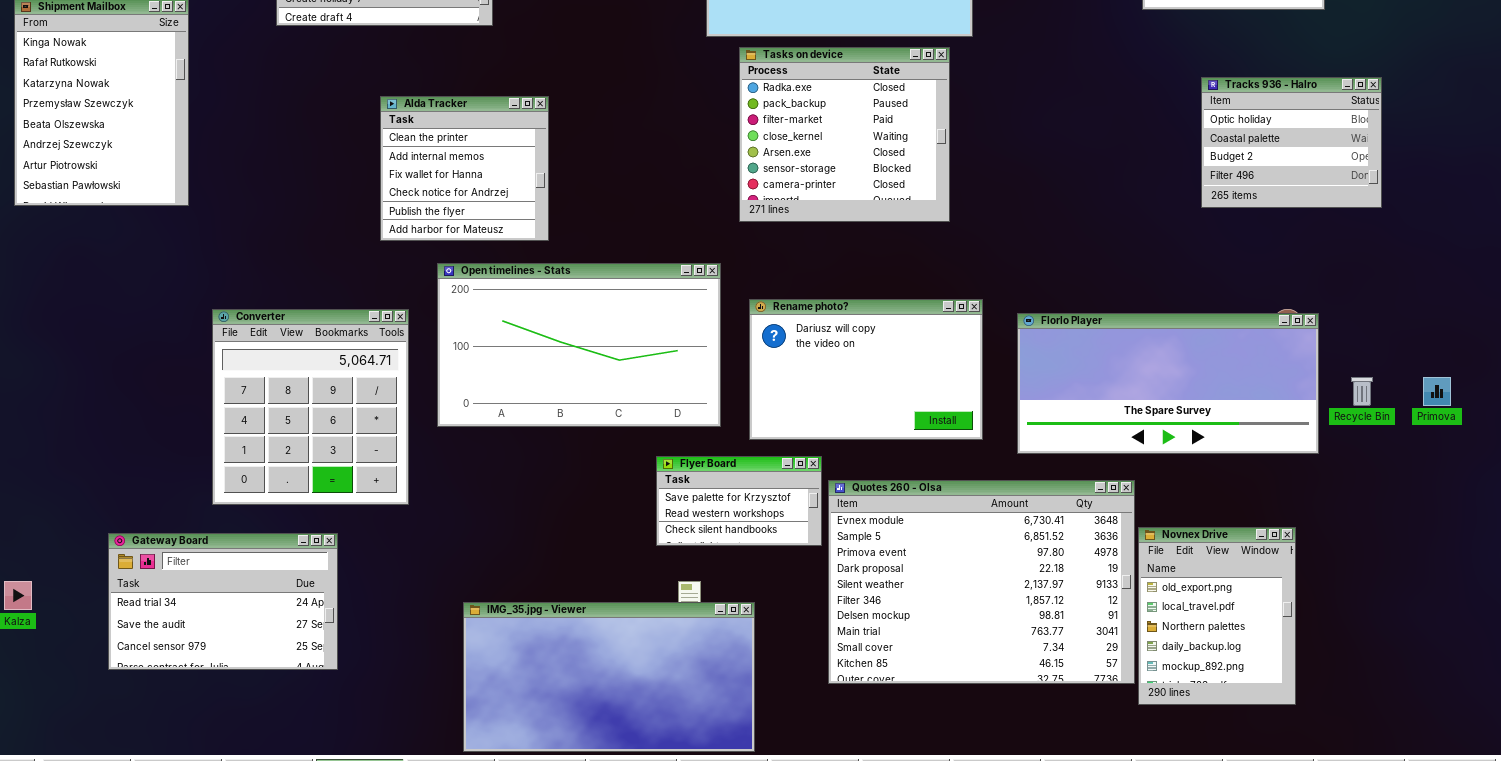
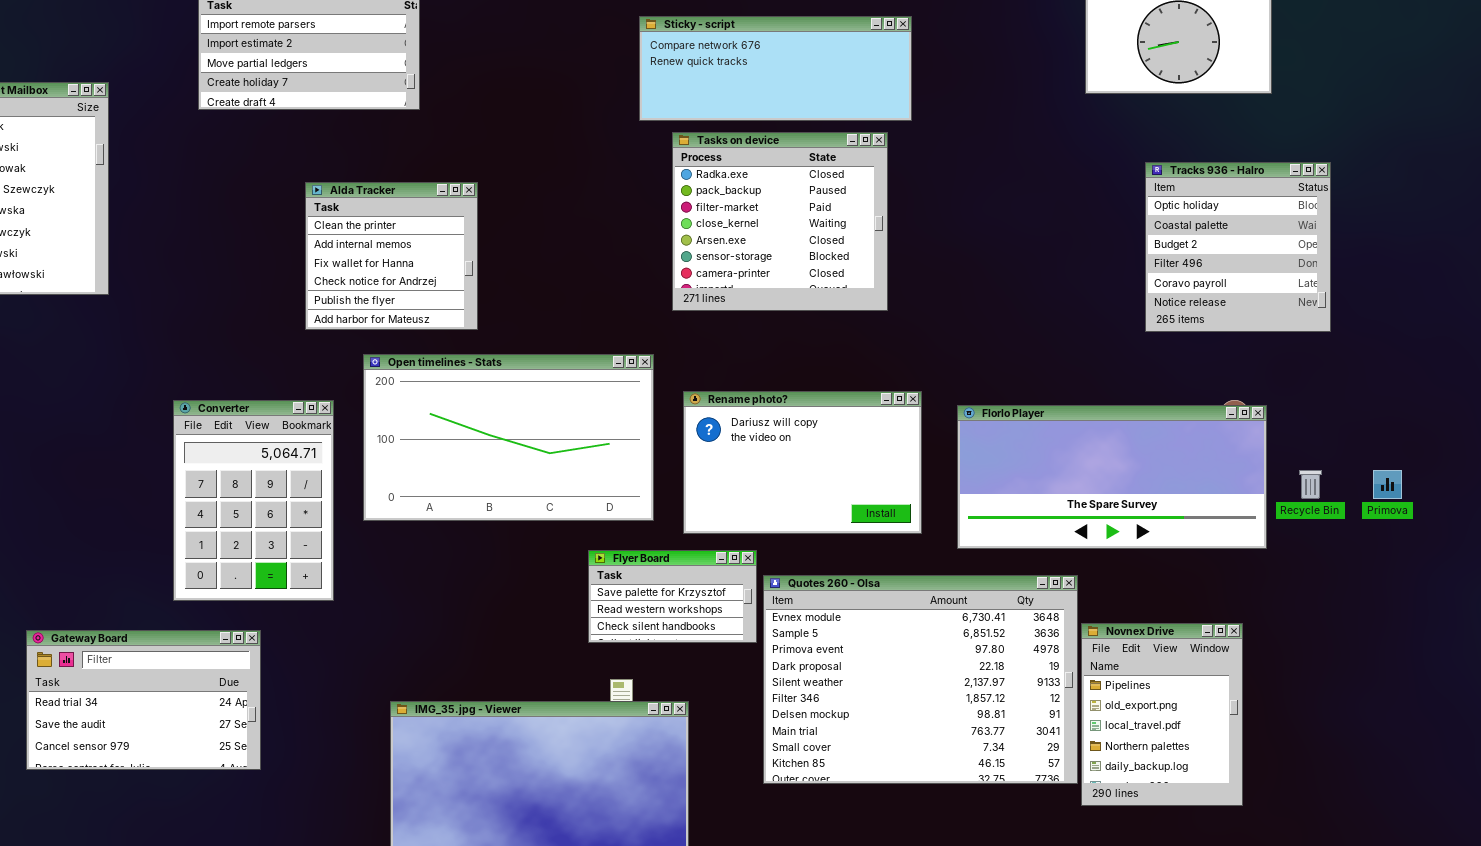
Tracks 936 - Halro: [1201,77,1382,208] -> [1145,162,1331,332], resized
Converter: [212,309,409,505] -> [173,400,334,601], resized
Novnex Drive: [1138,527,1296,705] -> [1081,623,1243,806], scrolled up 1 row

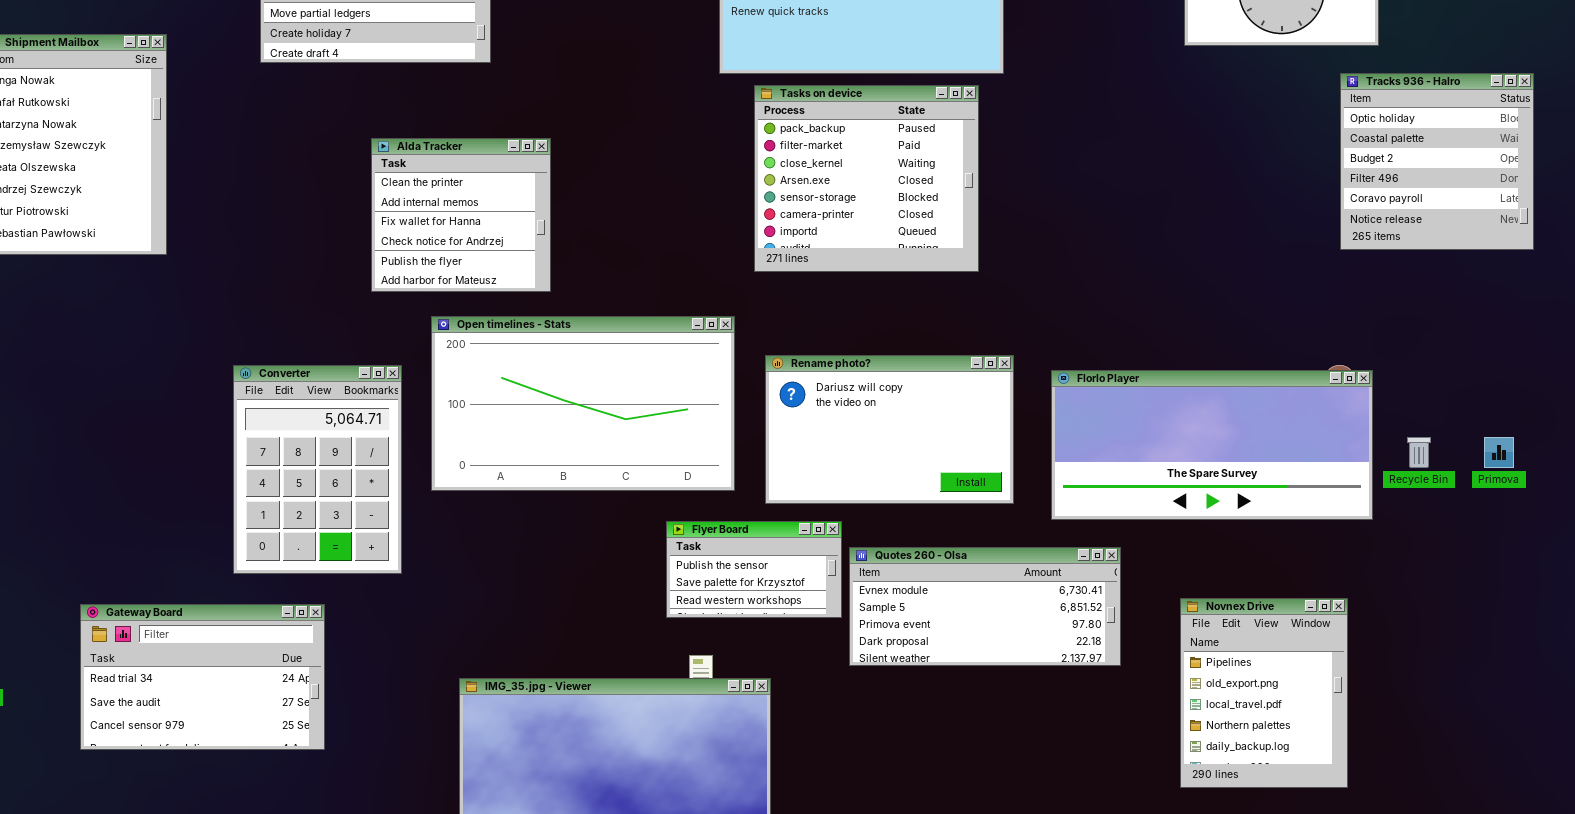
Tasks on device: [672,132,888,311] -> [754,85,979,272], scrolled down 1 row
Tracks 936 - Halro: [1145,162,1331,332] -> [1340,73,1534,250], moved
Flyer Board: [588,550,757,643] -> [666,521,842,618], scrolled up 1 row
Quotes 260 - Olsa: [763,575,1078,784] -> [849,547,1121,666], resized

